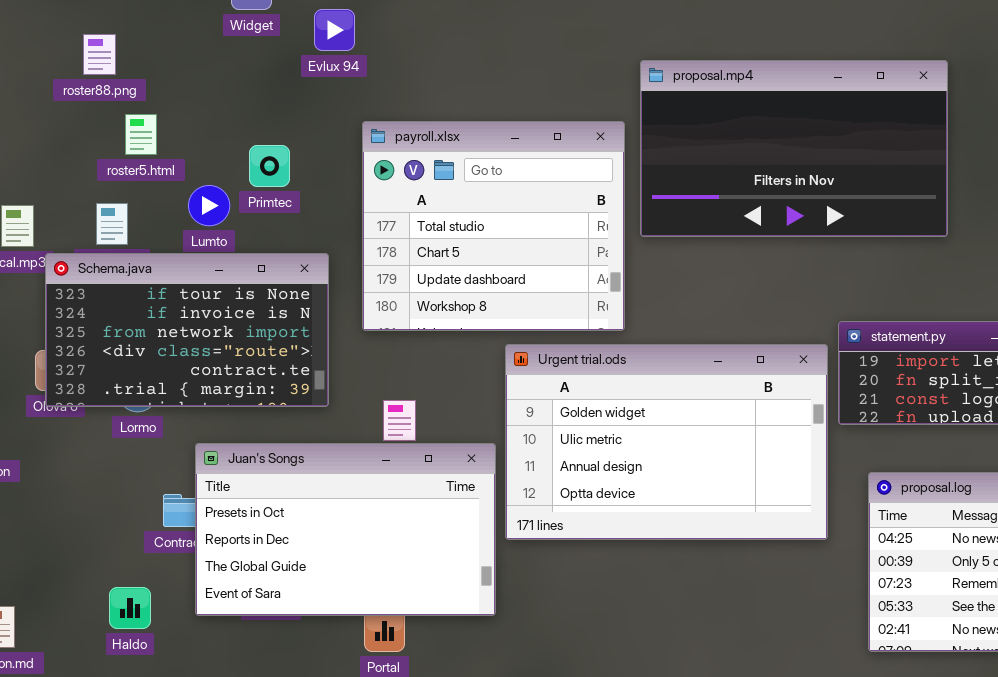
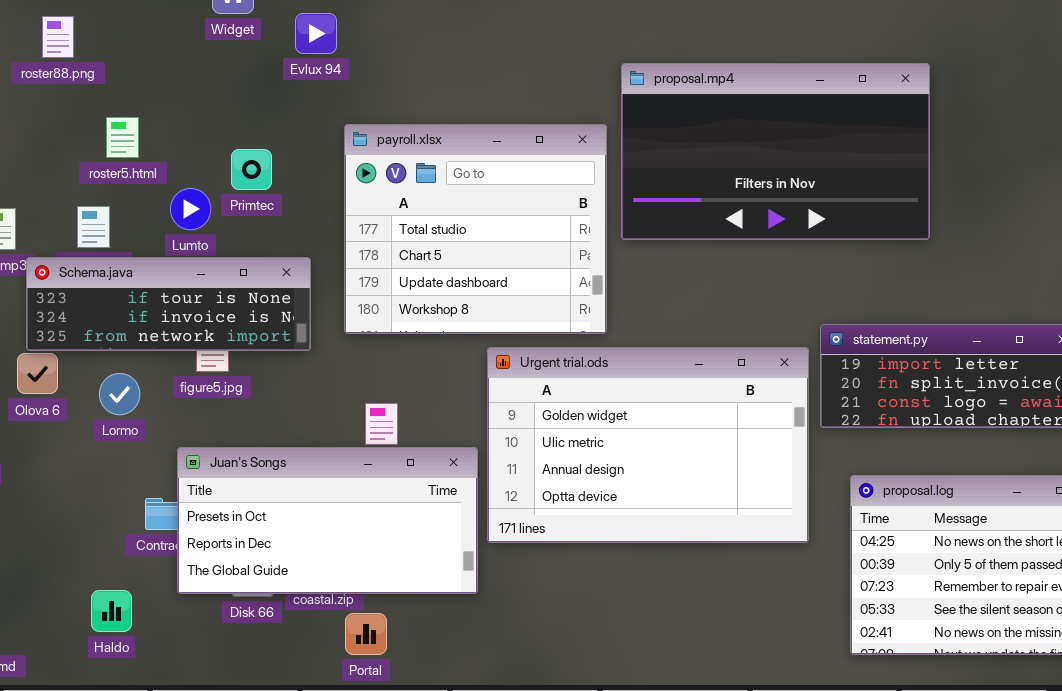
roster88.png: [83,34,116,75] -> [42,16,74,58], moved
Schema.java: [45,253,329,407] -> [26,257,311,351], resized
Juan's Songs: [195,443,496,616] -> [177,447,478,594], resized

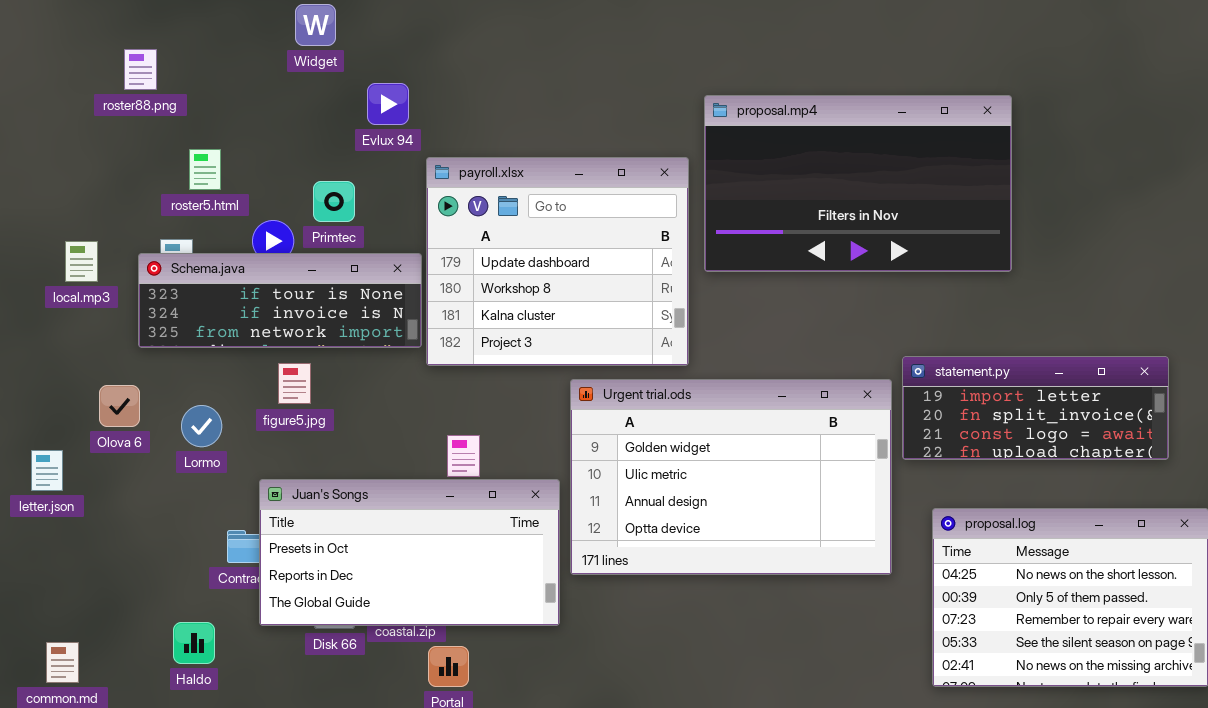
Evlux 94: [295,13,337,54] -> [367,83,409,125], moved
payroll.xlsx: [344,124,607,334] -> [426,157,689,366], scrolled down 2 rows
Schema.java: [26,257,311,351] -> [138,253,422,348], moved

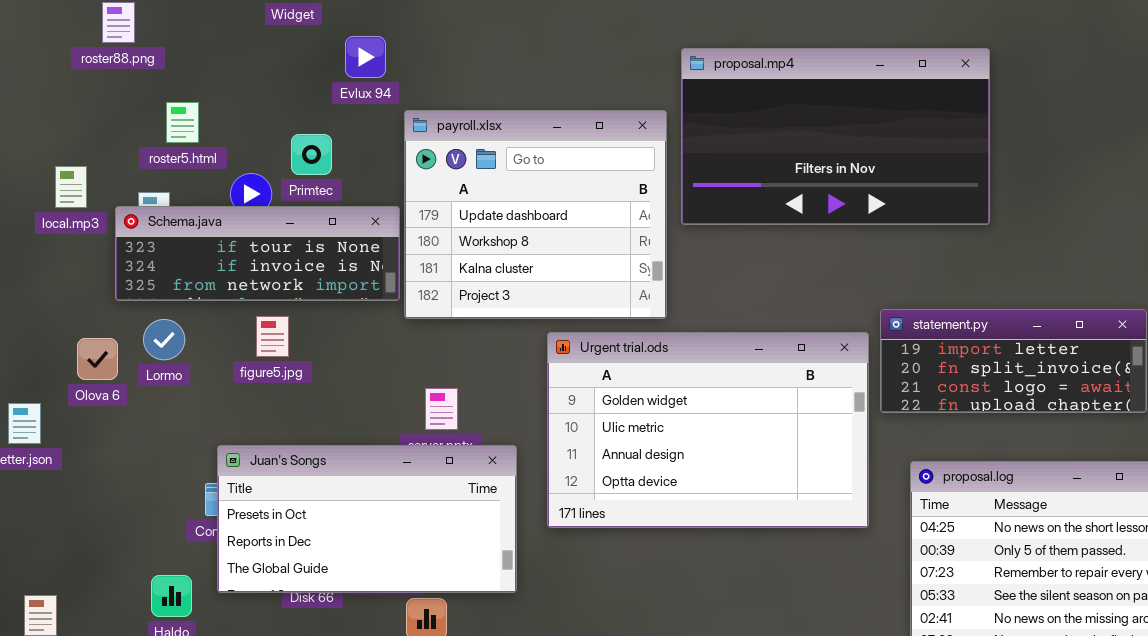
local.mp3: [65,241,98,282] -> [55,166,87,208], moved
Lormo: [181,405,222,447] -> [143,319,185,360], moved
Juan's Songs: [259,479,560,626] -> [217,445,517,593], moved

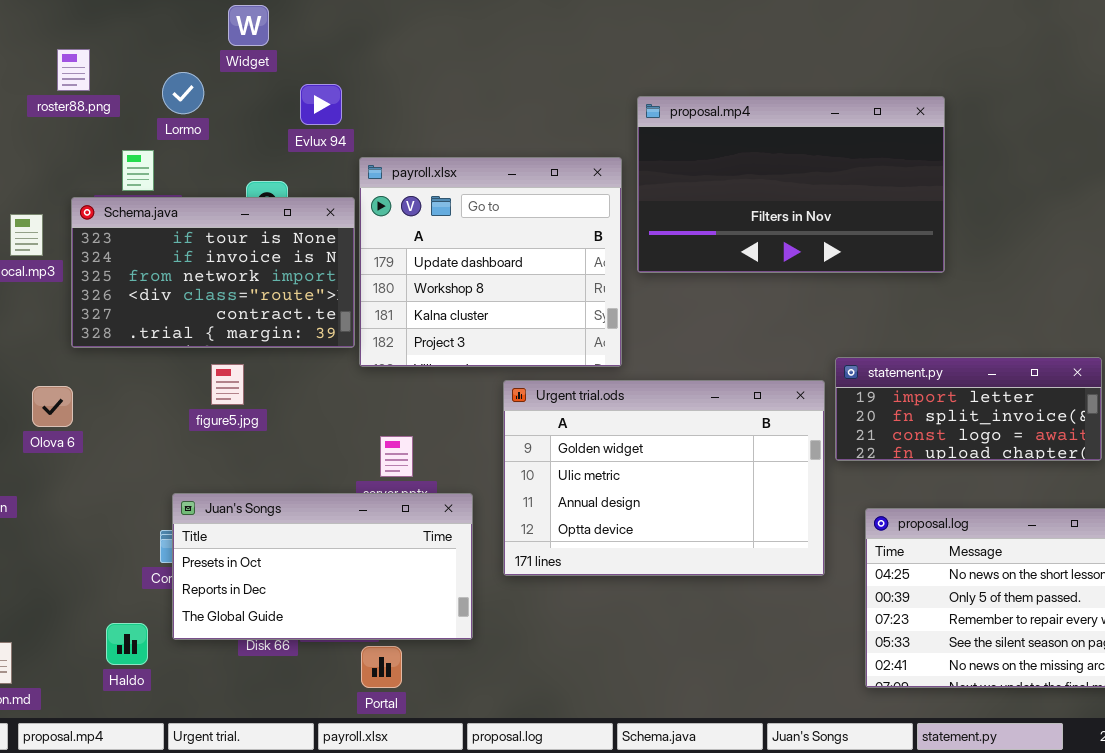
Schema.java: [115,206,400,301] -> [71,197,355,348], resized
Lormo: [143,319,185,360] -> [162,72,204,114], moved

